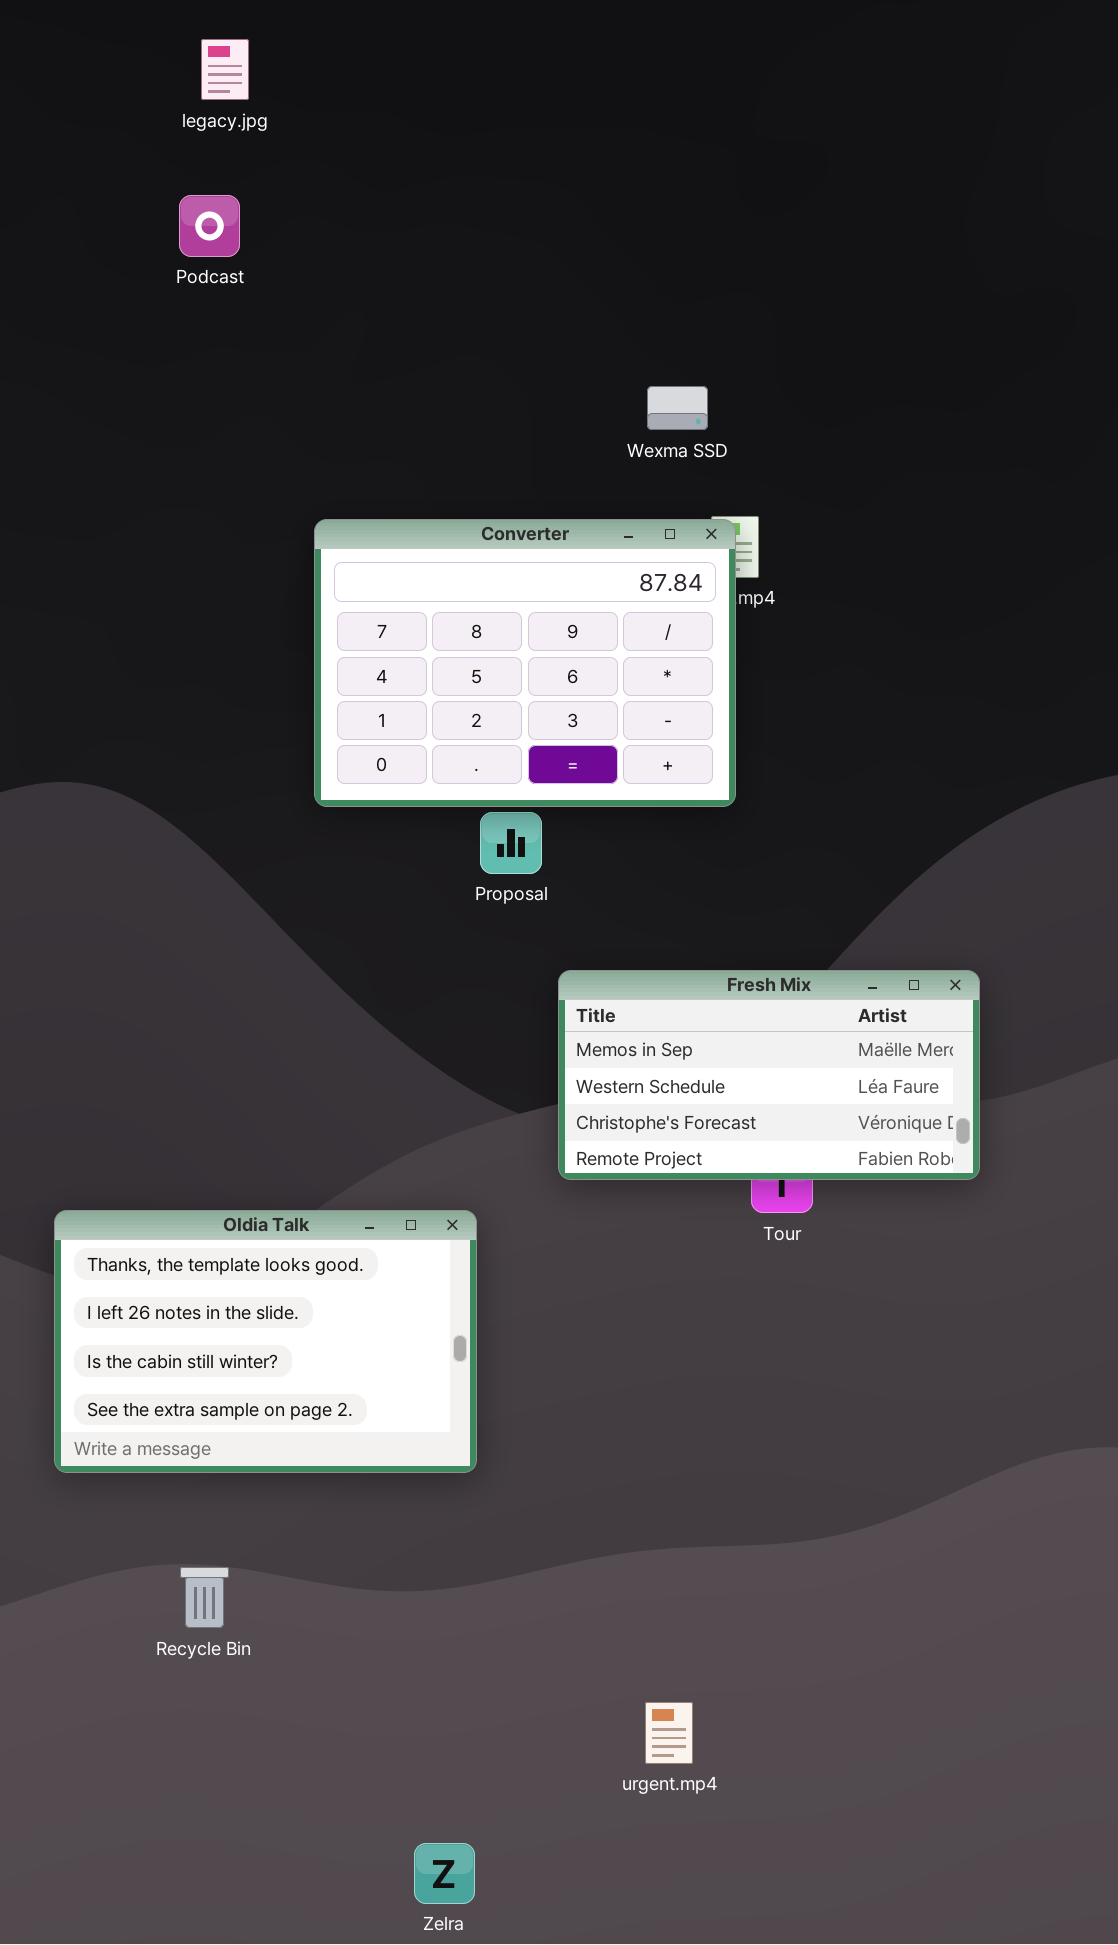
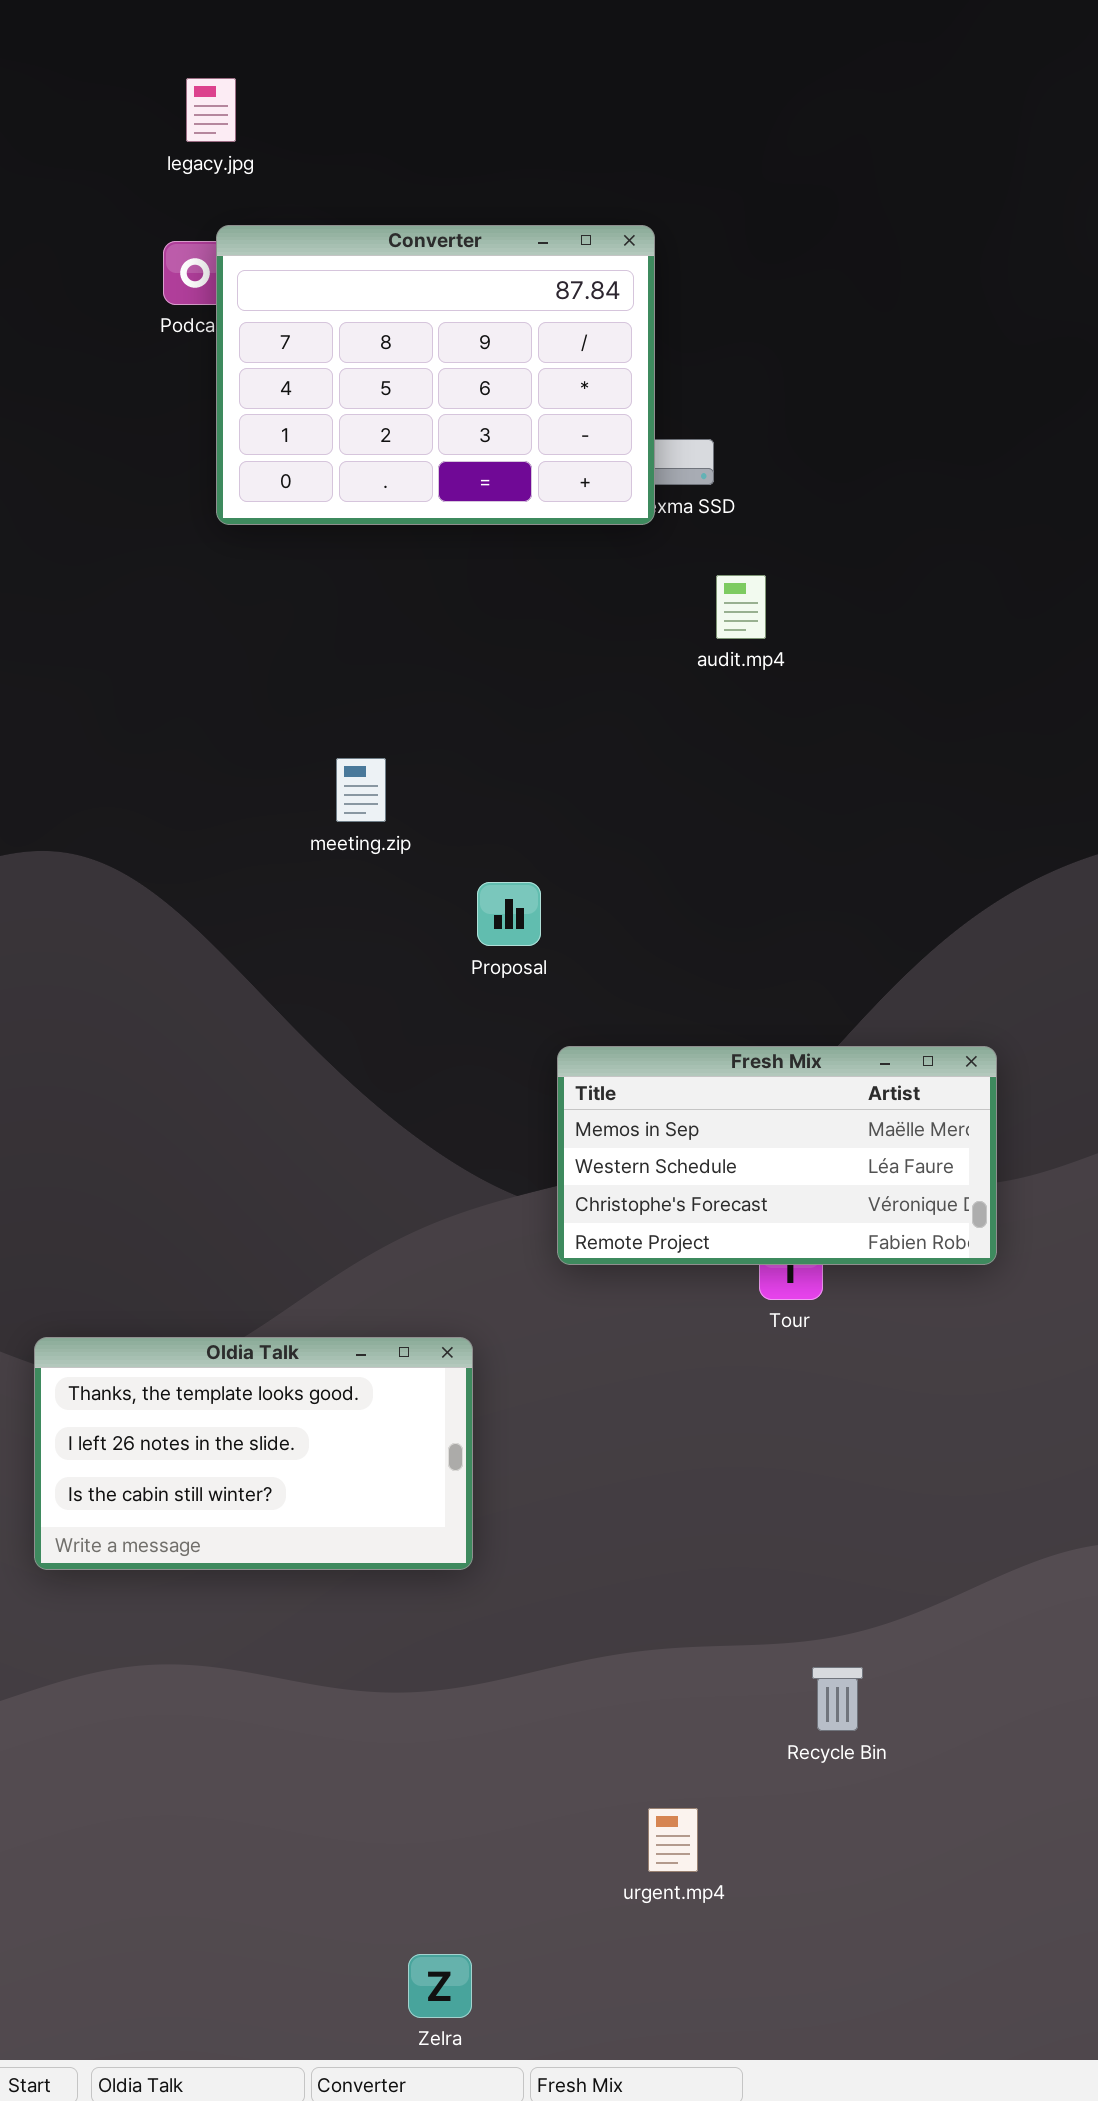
Converter: [314,519,736,807] -> [216,225,655,525], moved
Oldia Talk: [54,1210,477,1473] -> [34,1337,473,1570], resized
Recycle Bin: [180,1567,229,1628] -> [812,1667,863,1731], moved

